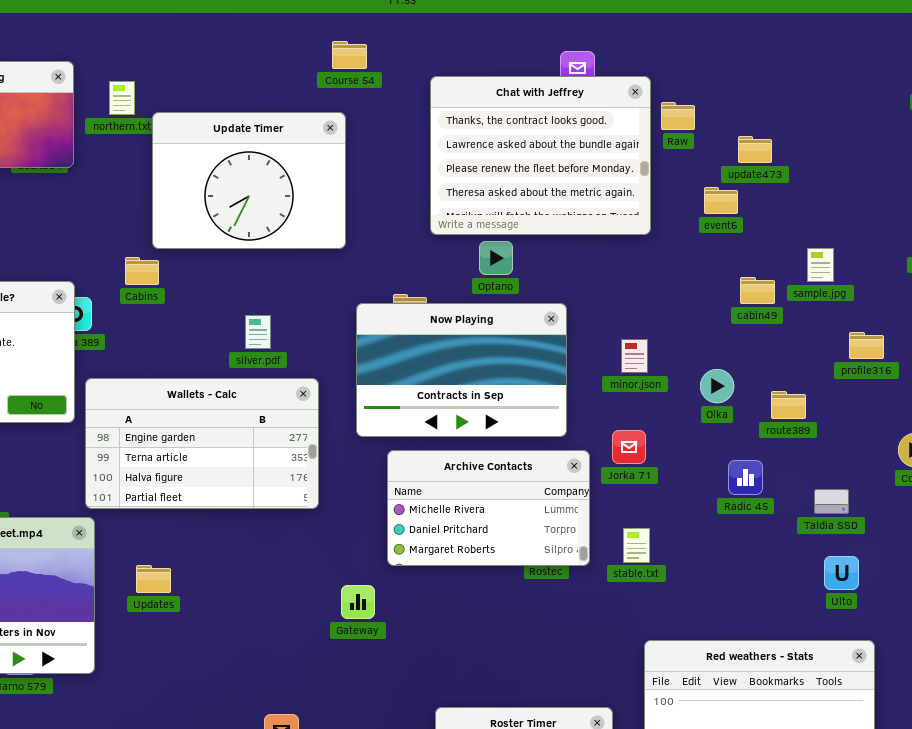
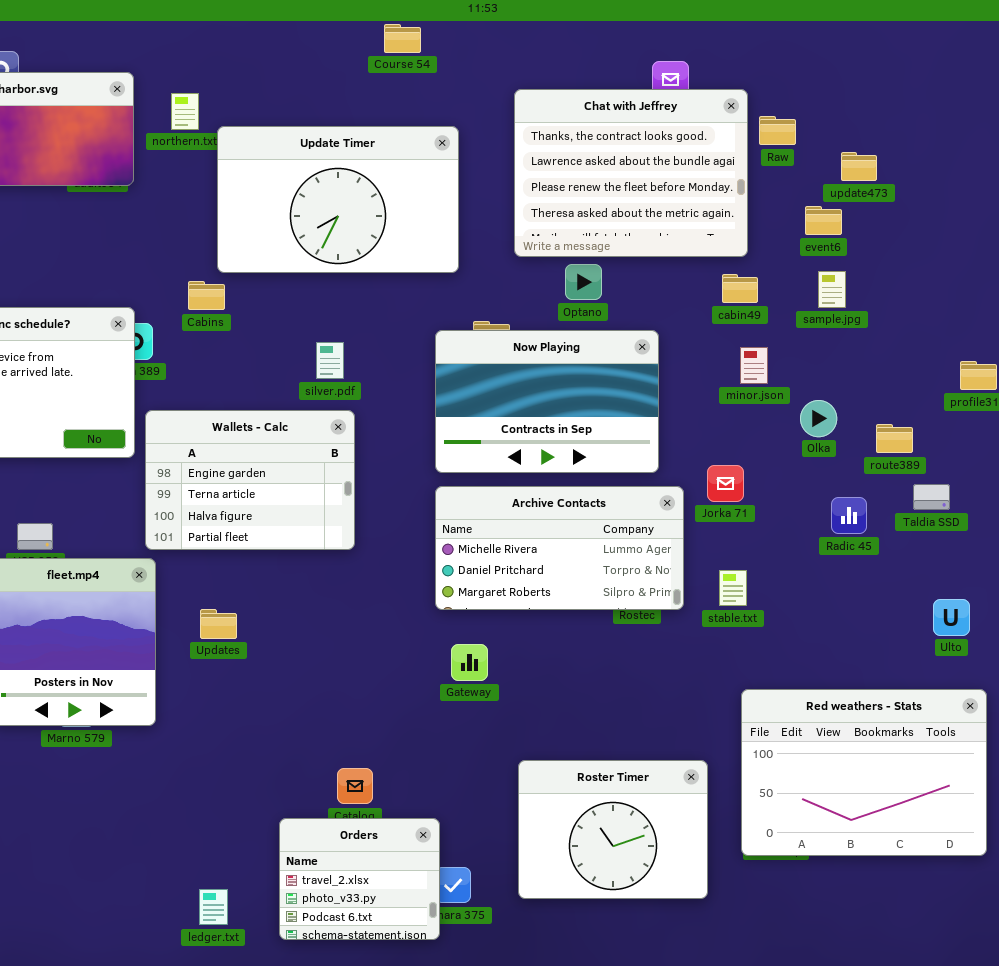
Course 54: [332,41,367,69] -> [384,24,421,53], moved
Update Timer: [152,112,346,249] -> [217,126,459,273], resized
sample.jpg: [807,248,834,282] -> [818,271,846,308], moved
cabin49: [740,277,775,304] -> [722,274,758,303], moved
minor.json: [621,339,648,373] -> [740,347,768,384], moved
Wallets - Calc: [85,378,319,509] -> [145,410,355,550], resized
Archive Contacts: [387,450,590,566] -> [435,486,684,610], resized
Taldia SSD: [814,489,849,514] -> [913,484,950,510], moved
Gateway: [341,585,375,619] -> [451,644,488,681], moved

